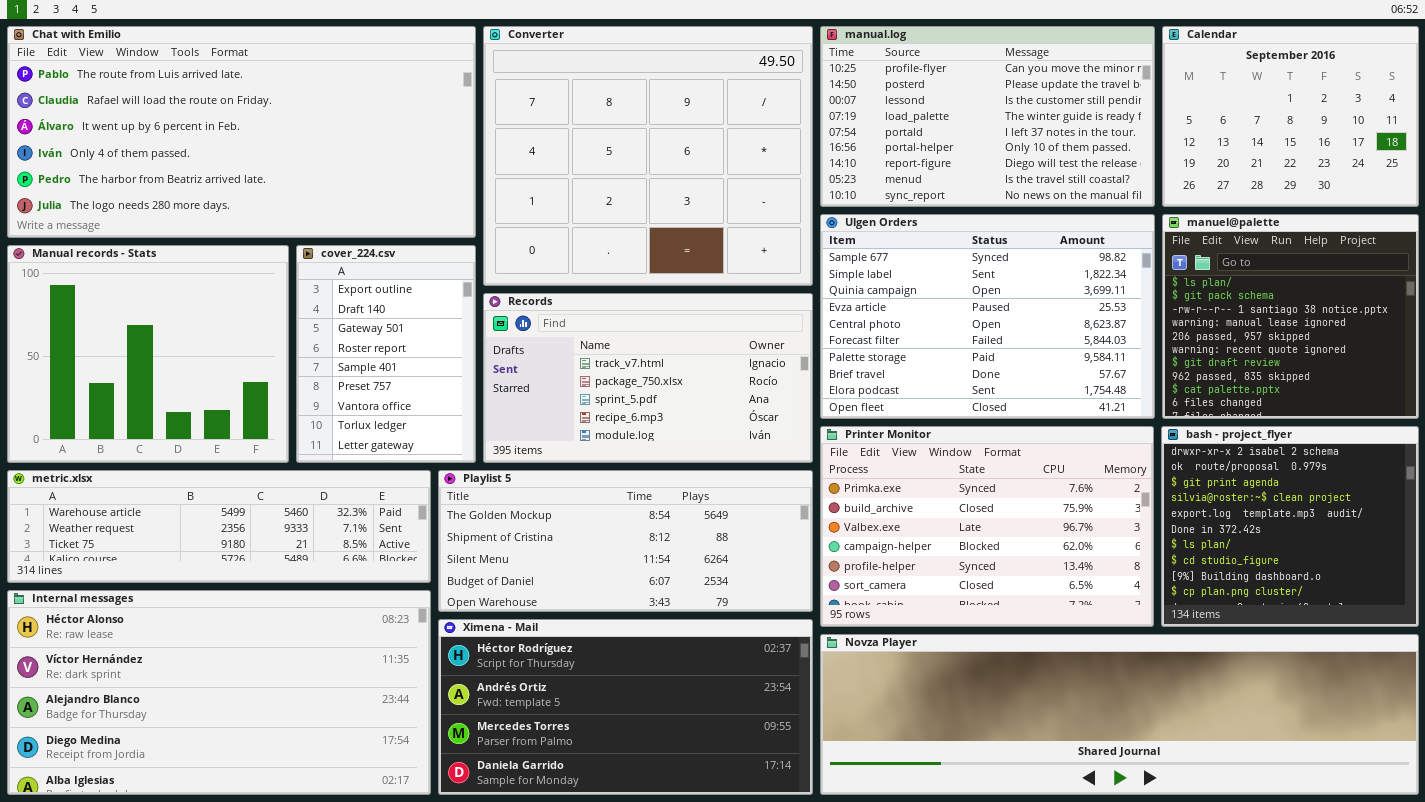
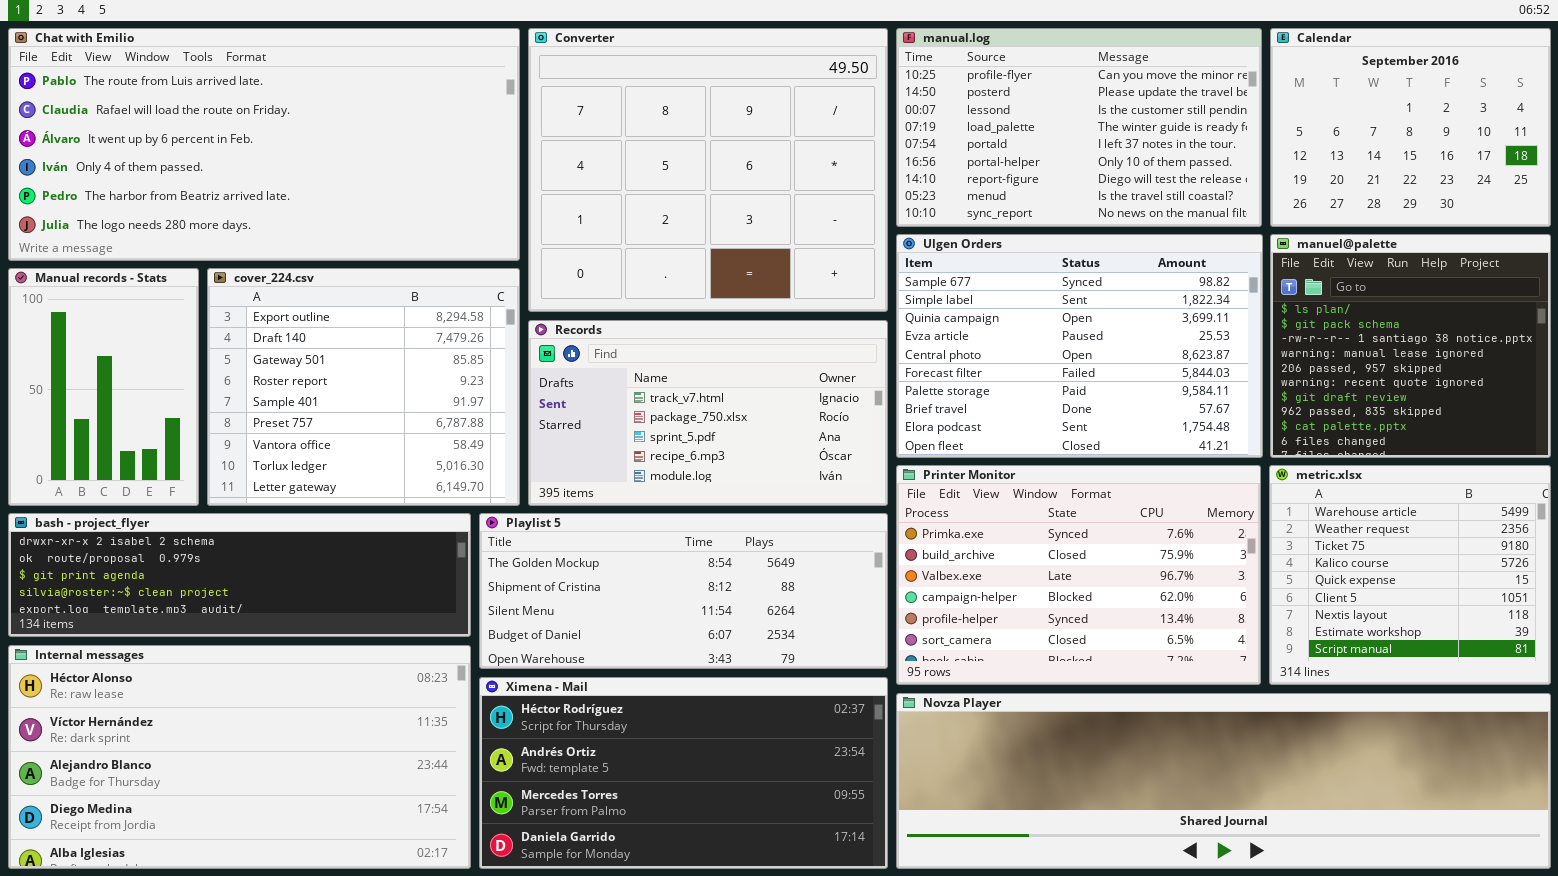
Manual records - Stats: [7,245,289,463] -> [8,268,199,506], resized
cover_224.csv: [296,245,476,463] -> [207,268,520,506], resized
bash - project_flyer: [1161,426,1419,627] -> [8,513,471,637], moved, resized
metric.xlsx: [7,470,431,583] -> [1269,465,1551,685], moved, resized

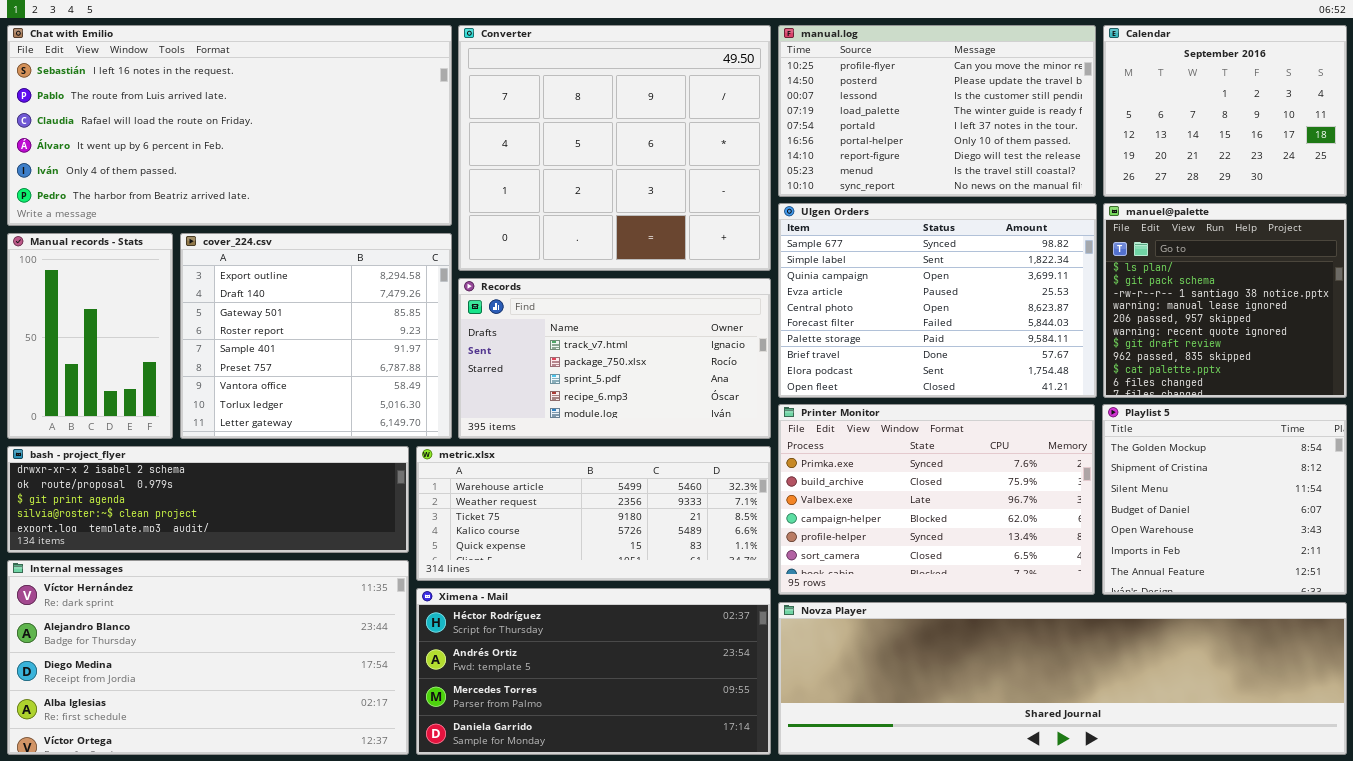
Chat with Emilio: [8,28,520,261] -> [7,25,452,226], scrolled up 1 row
metric.xlsx: [1269,465,1551,685] -> [416,446,771,581], moved, resized
Playlist 5: [479,513,888,669] -> [1102,404,1347,595], moved, resized
Internal messages: [8,645,471,869] -> [7,560,409,755], scrolled down 1 row

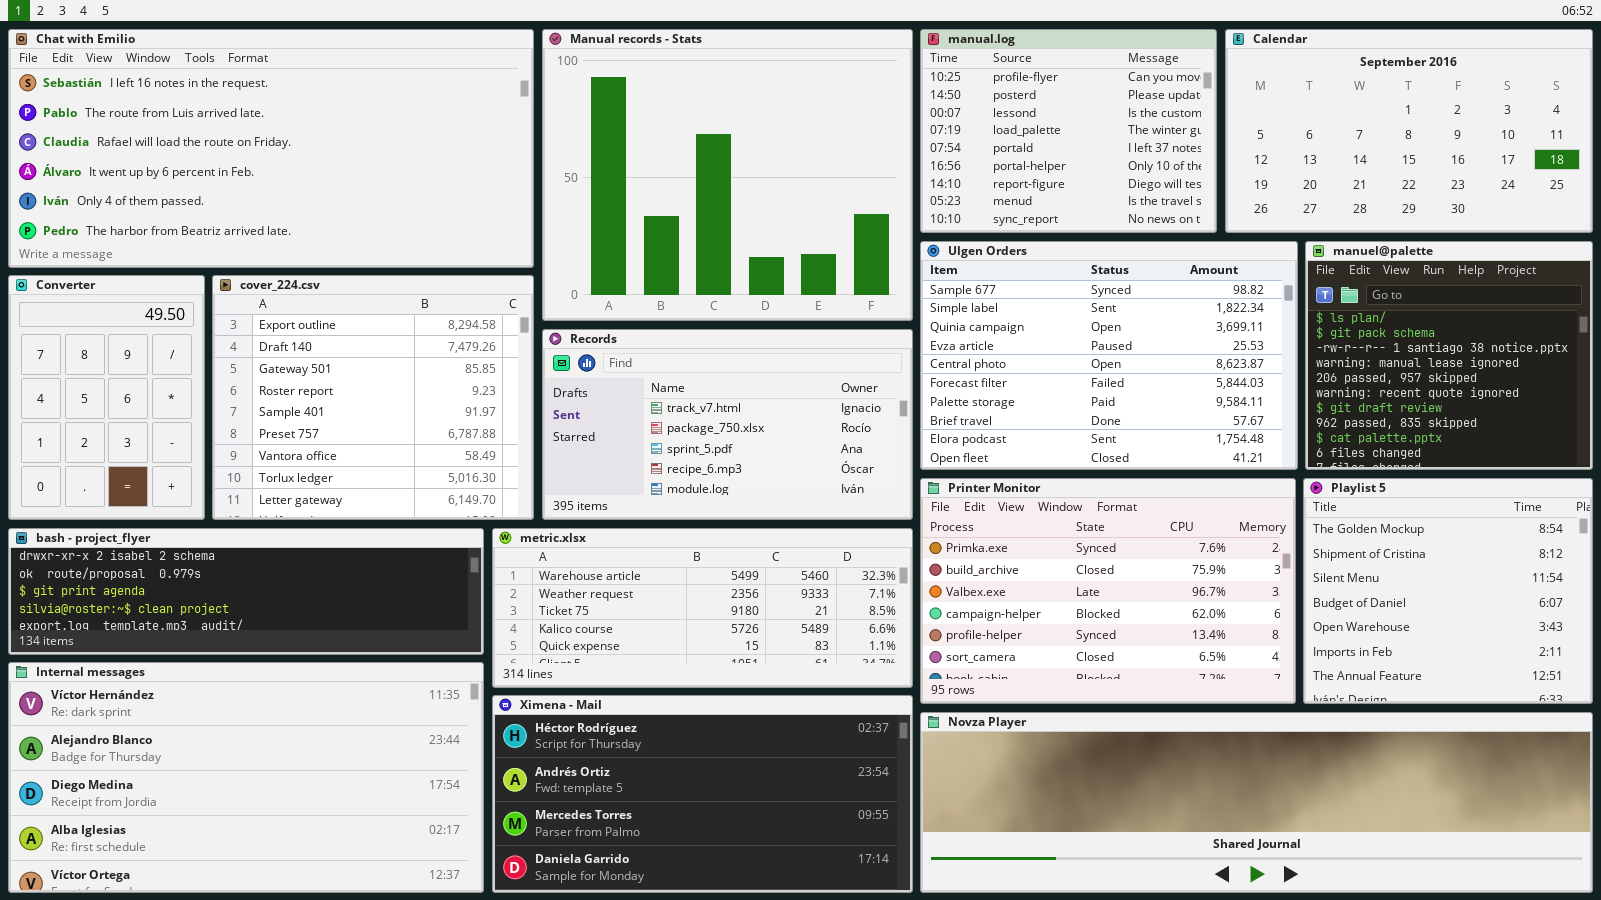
Converter: [458,25,771,271] -> [8,275,205,520], moved, resized
manual.log: [778,25,1096,197] -> [920,29,1217,233], resized
Calendar: [1103,25,1347,197] -> [1225,29,1593,233], resized
Manual records - Stats: [7,233,173,439] -> [542,29,913,321], moved, resized

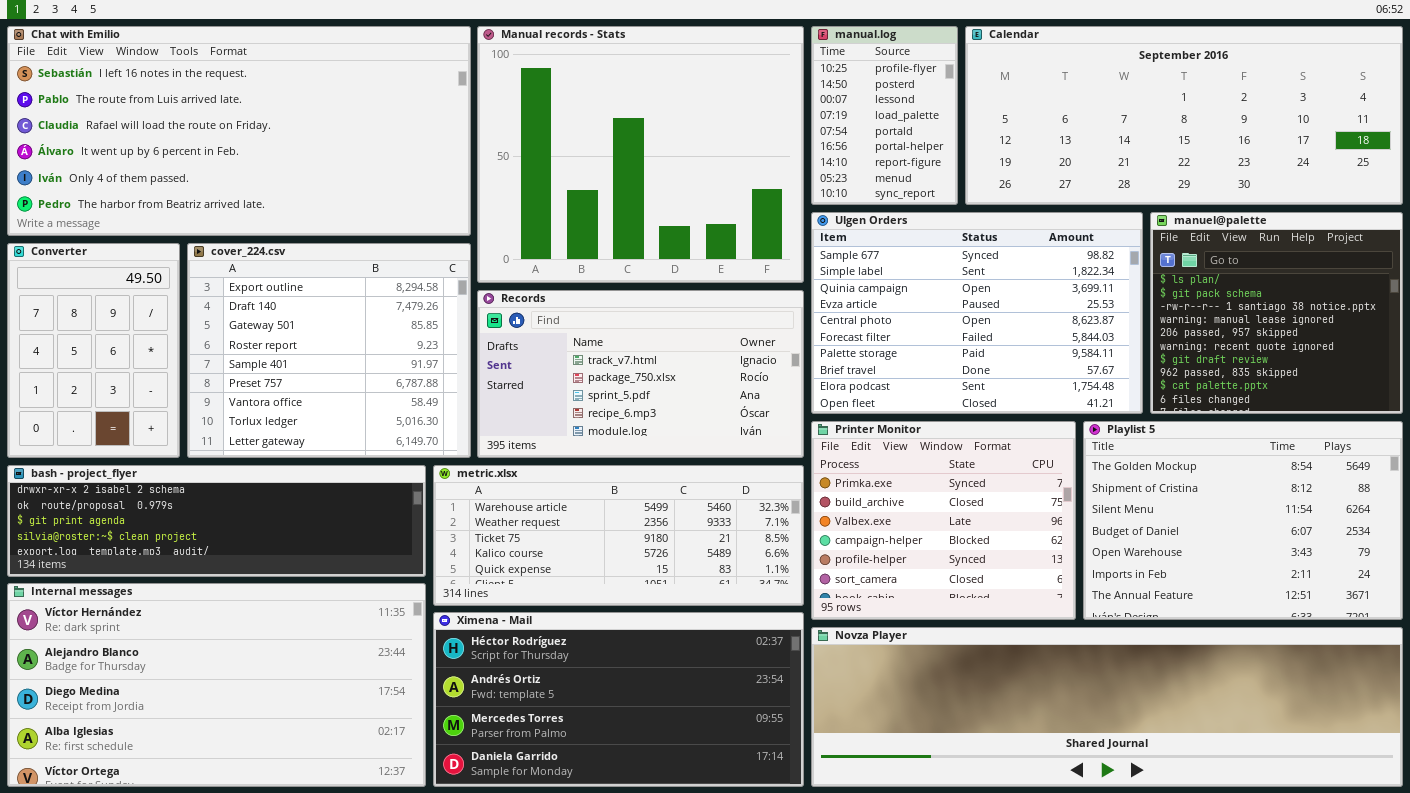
manual.log: [920,29,1217,233] -> [811,26,958,205], resized
Calendar: [1225,29,1593,233] -> [965,26,1403,205], resized
Printer Monitor: [920,478,1296,704] -> [811,421,1076,620], resized
Playlist 5: [1303,478,1593,704] -> [1083,421,1403,620], resized

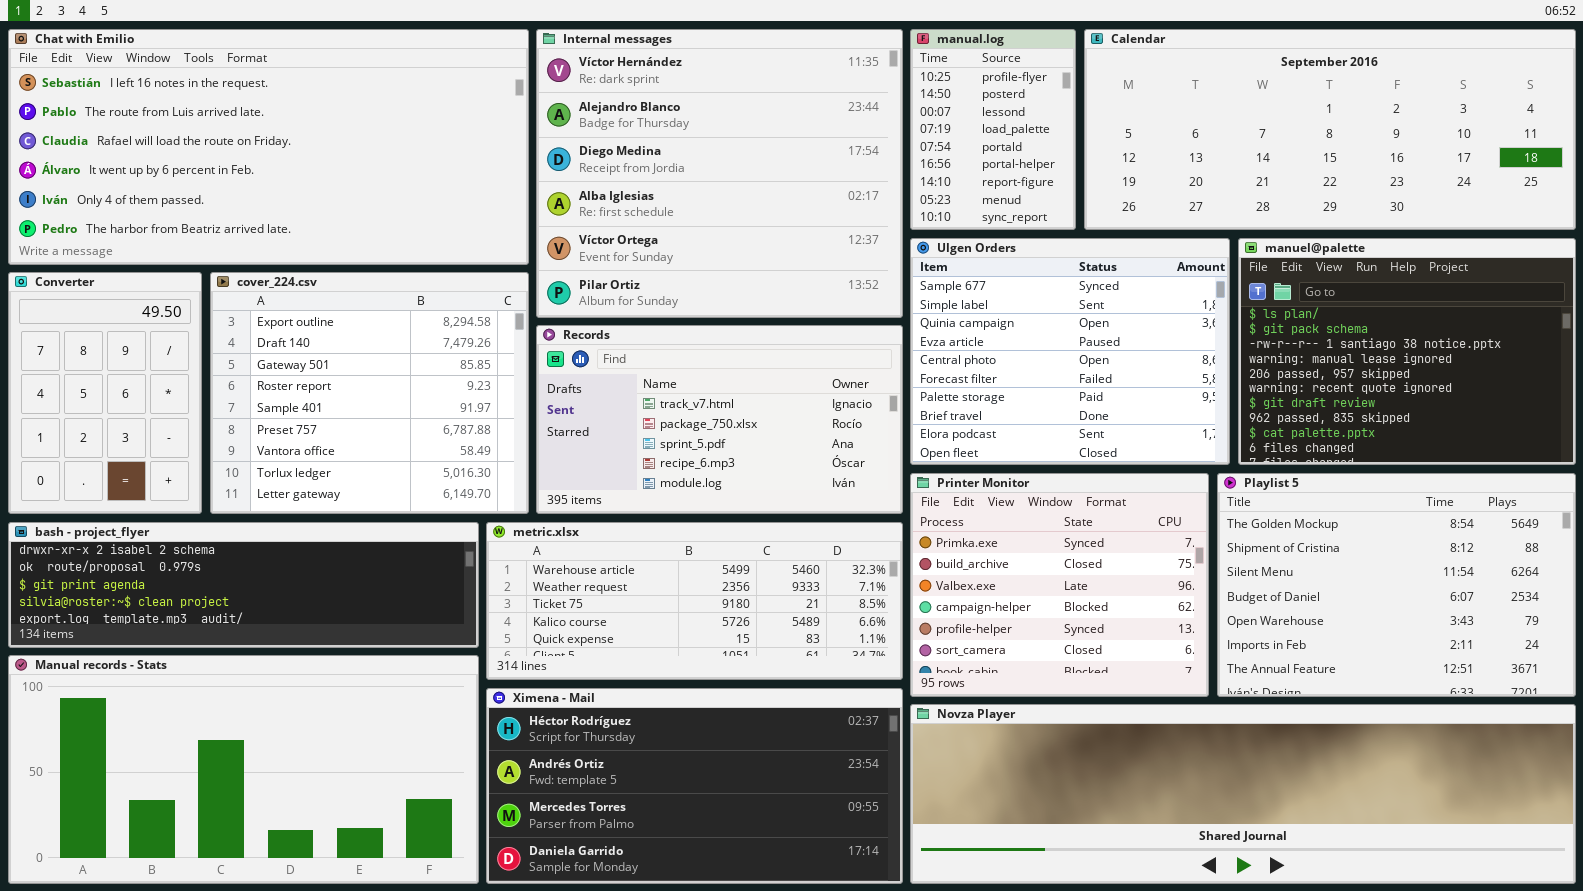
Manual records - Stats: [477,26,804,283] -> [8,655,479,884], moved, resized
Ulgen Orders: [811,212,1143,414] -> [910,238,1230,465], resized
manuel@palette: [1150,212,1403,414] -> [1238,238,1576,465], resized
Internal messages: [7,583,426,787] -> [536,29,903,318], moved, resized

